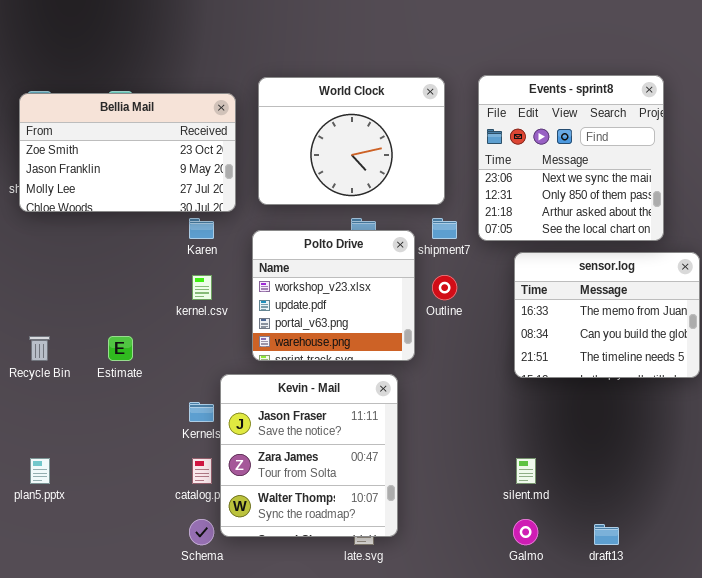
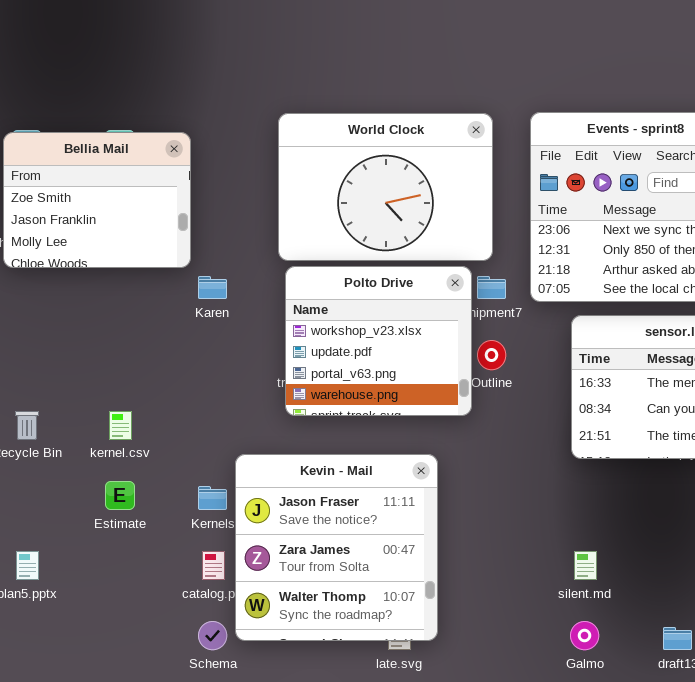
Bellia Mail: [19,93,236,212] -> [3,132,191,268], resized
Polto Drive: [252,230,415,361] -> [285,266,472,416], moved
kernel.csv: [192,275,212,300] -> [109,411,132,440], moved
Estimate: [108,336,133,361] -> [105,481,135,510], moved

